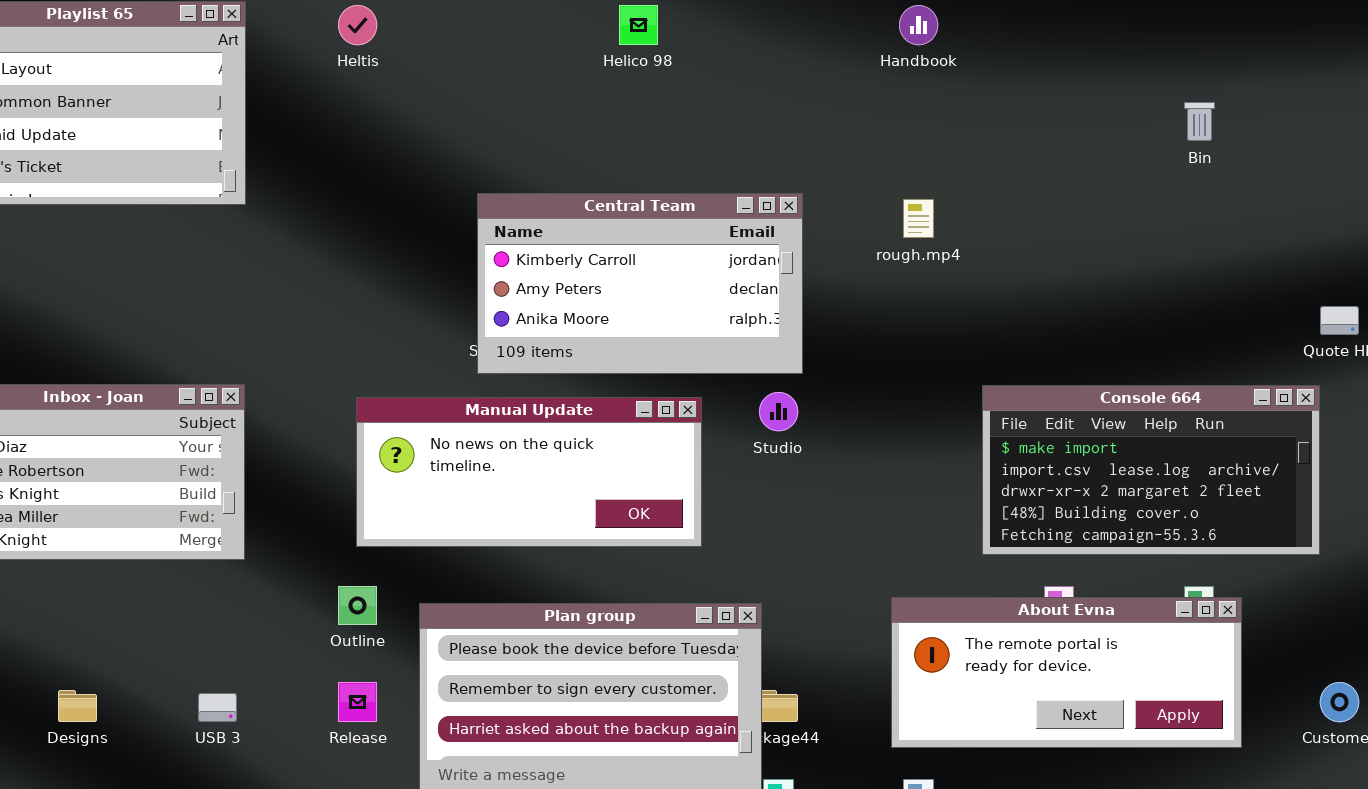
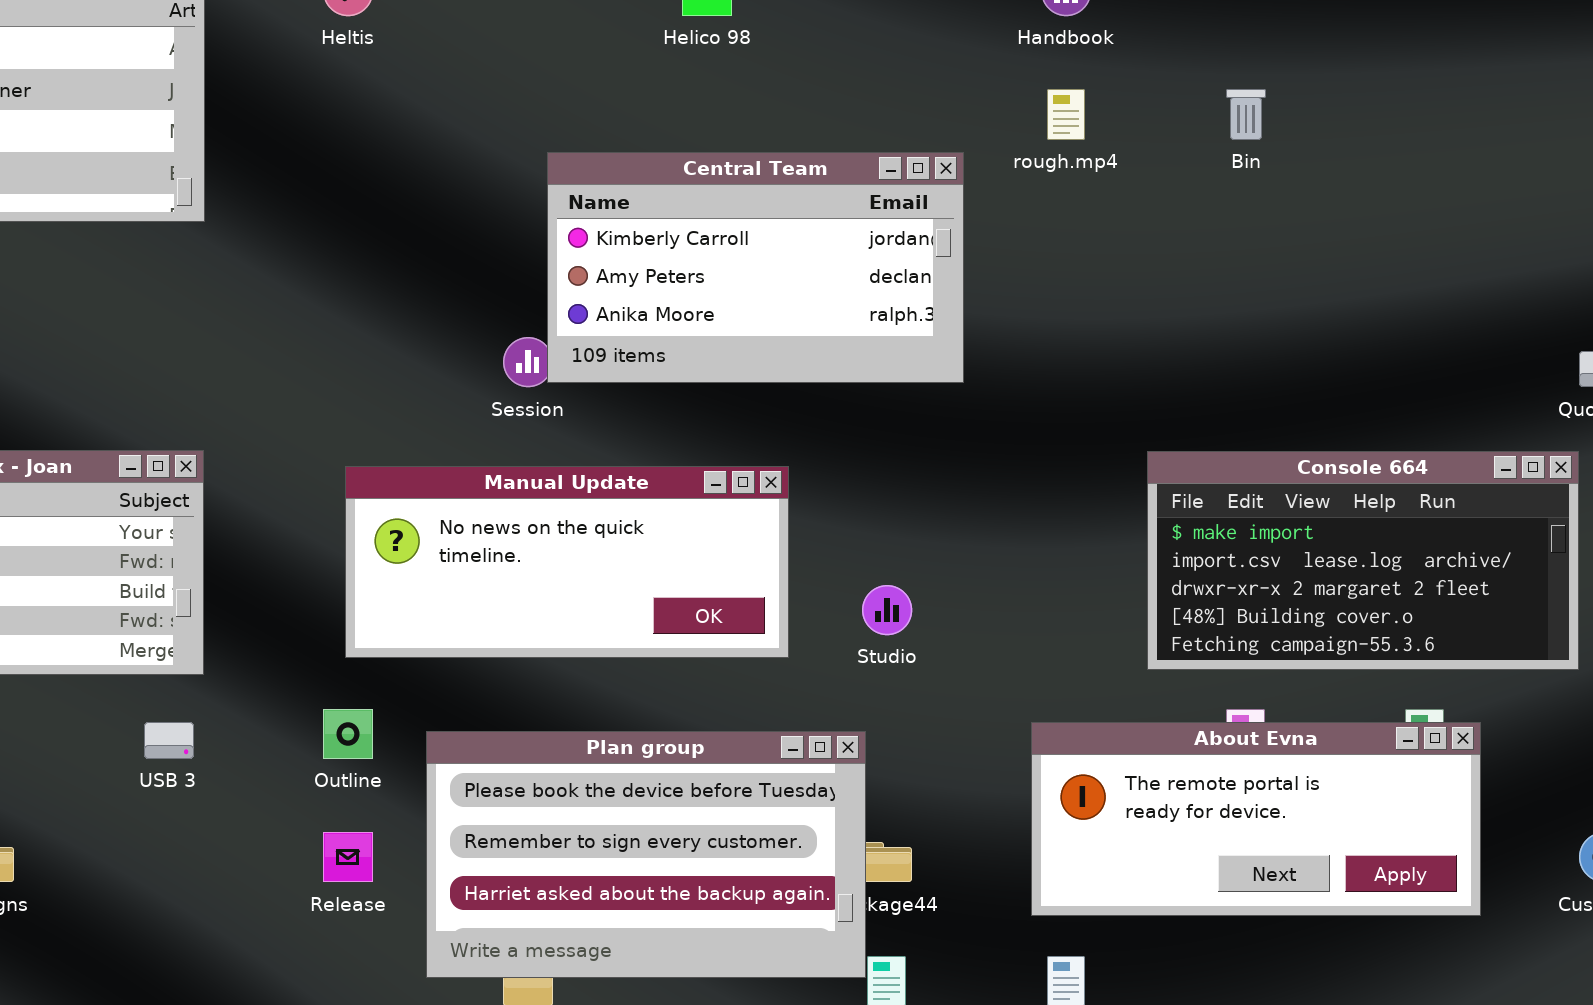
Bin: [1184,102,1215,141] -> [1226,89,1266,140], moved
Central Team: [477,193,803,374] -> [547,152,964,383], moved
rough.mp4: [903,199,934,238] -> [1047,89,1085,140], moved
Studio: [759,392,798,431] -> [862,585,912,635], moved
USB 3: [198,693,237,722] -> [144,722,194,759], moved

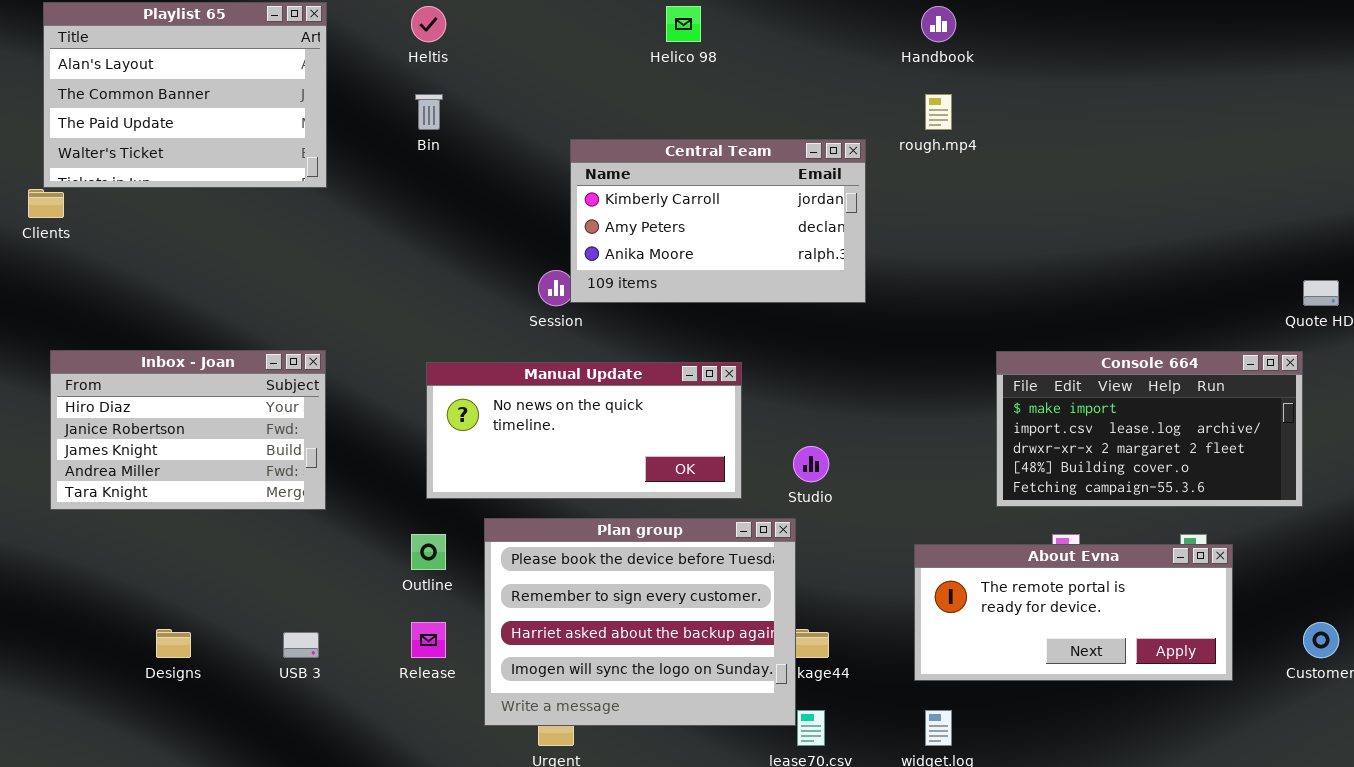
Bin: [1226,89,1266,140] -> [415,94,443,130], moved
USB 3: [144,722,194,759] -> [283,632,319,658], moved
Plan group: [426,731,866,978] -> [484,518,796,726], resized

